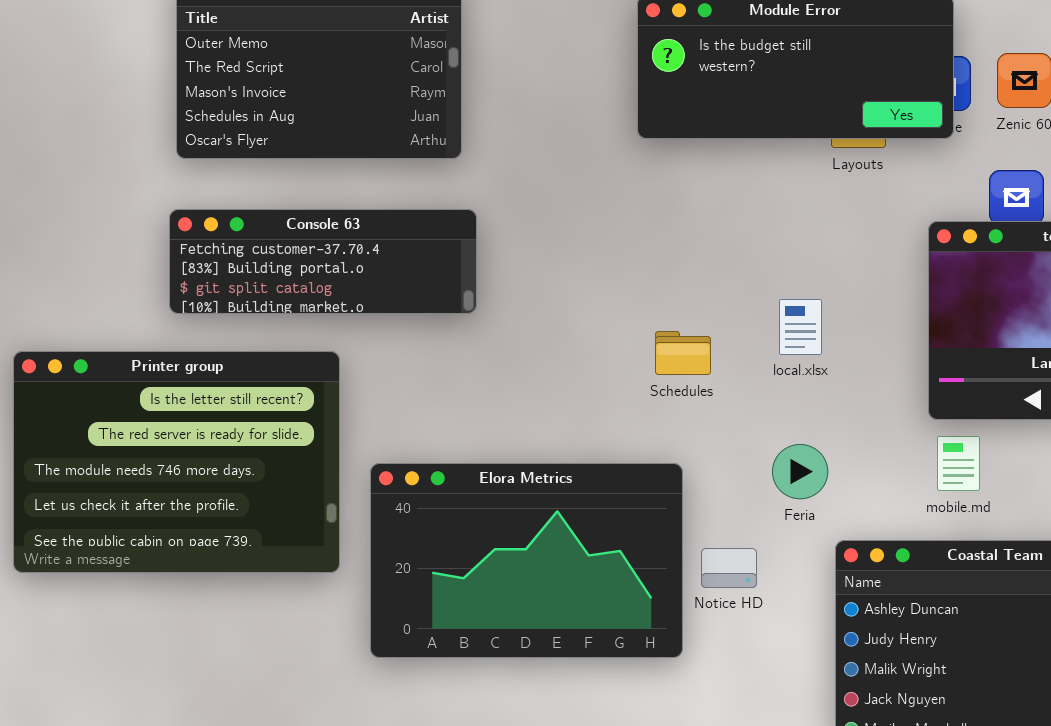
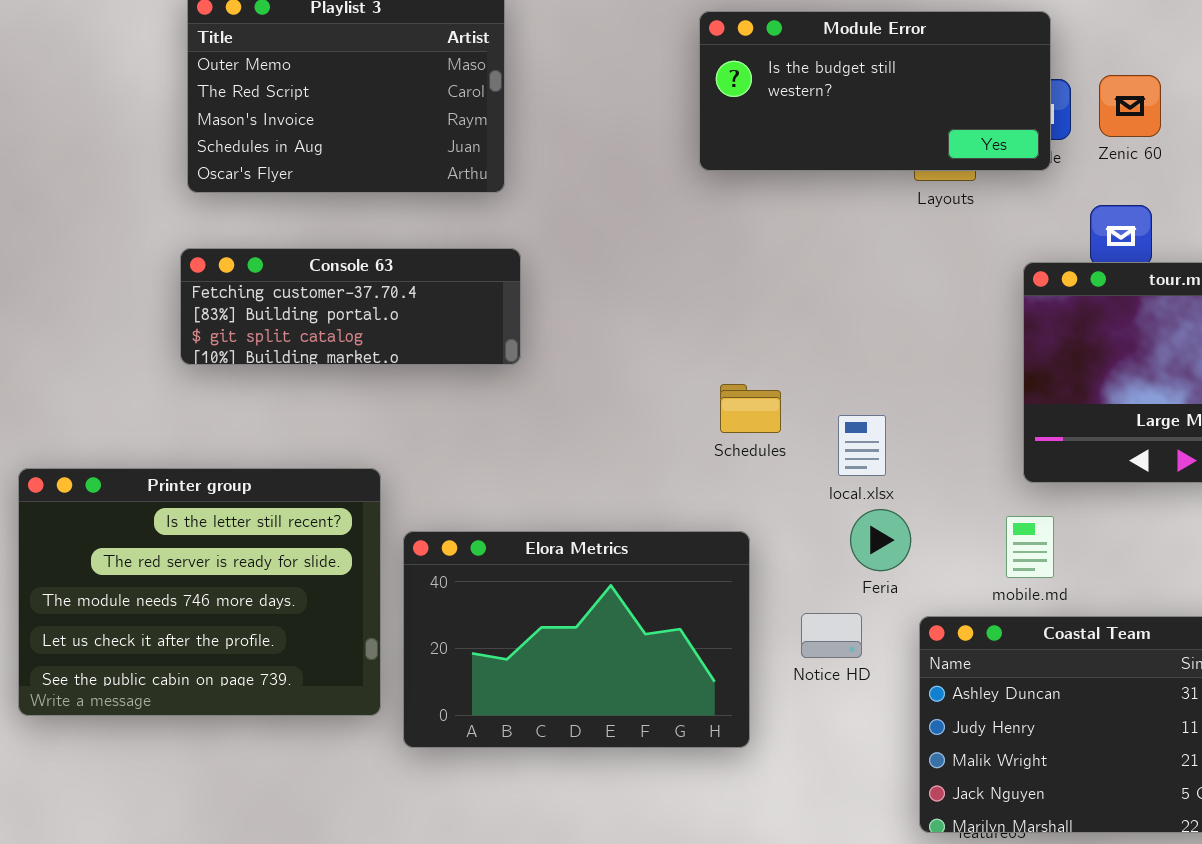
local.xlsx: [779,299,822,355] -> [838,415,886,476], moved
Printer group: [13,351,340,573] -> [18,468,381,716], moved
mobile.md: [937,436,980,491] -> [1006,516,1054,578], moved
Notice HD: [701,548,757,588] -> [801,613,862,658], moved

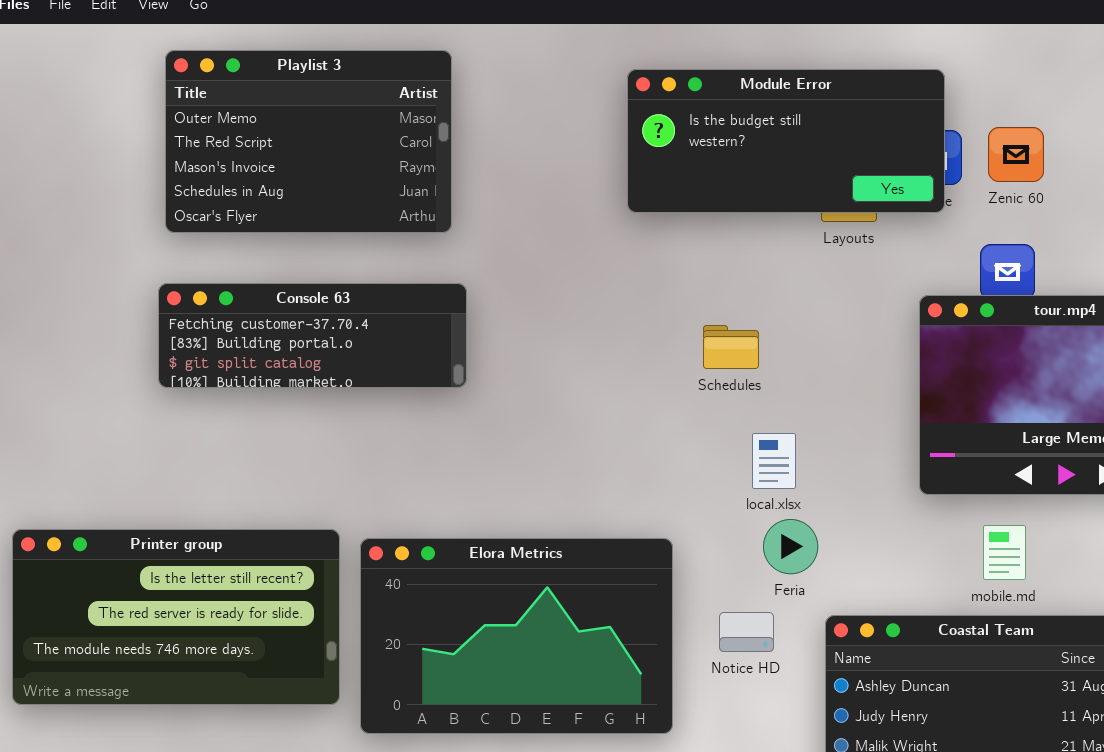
Schedules: [720,384,781,433] -> [703,325,759,369], moved
Printer group: [18,468,381,716] -> [12,529,340,705], resized
mobile.md: [1006,516,1054,578] -> [983,525,1026,580], moved

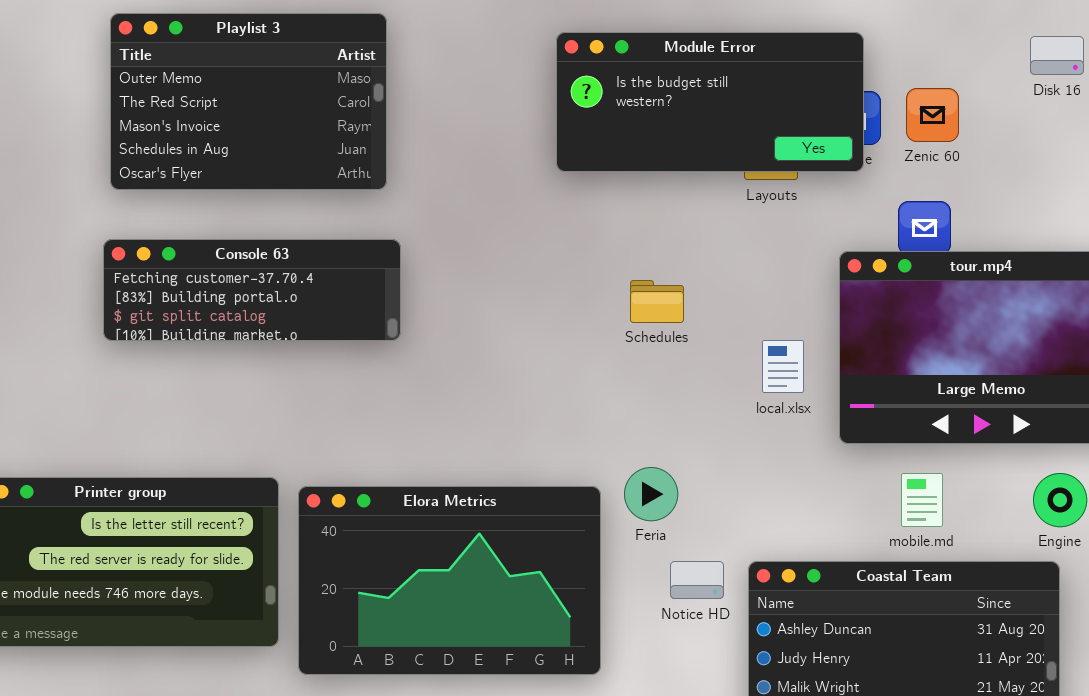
local.xlsx: [752,433,796,489] -> [762,340,804,393], moved
Feria: [763,519,818,574] -> [624,467,678,521], moved
Notice HD: [719,612,774,652] -> [670,561,724,599], moved

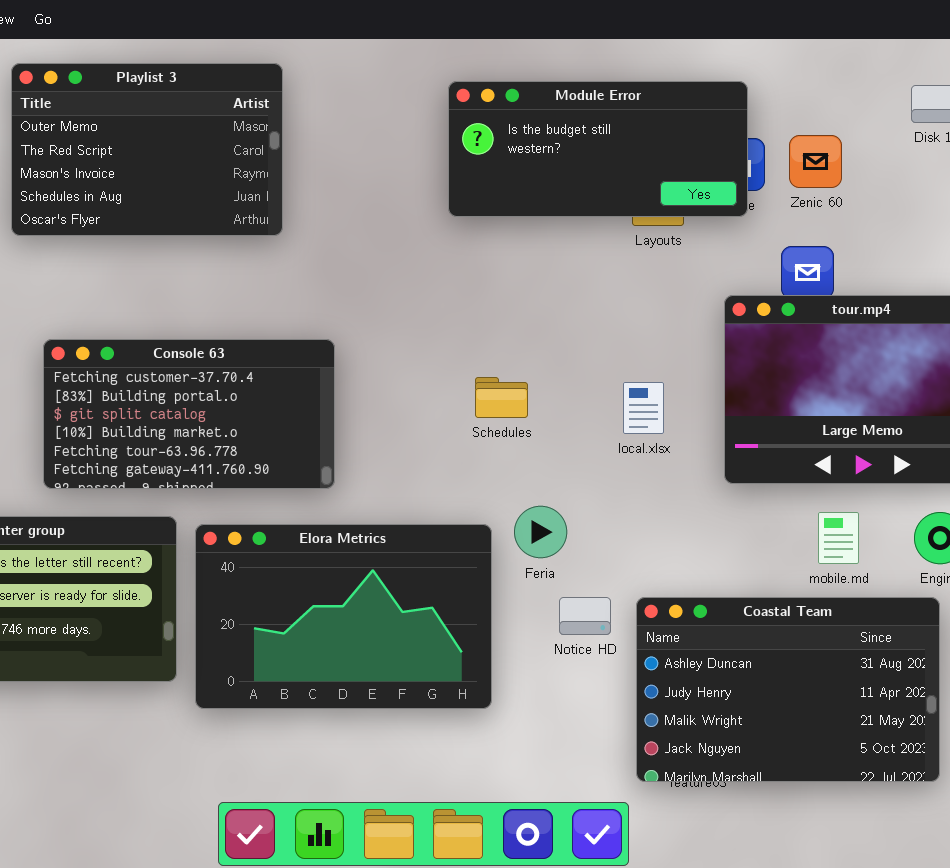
Console 63: [103,239,401,341] -> [43,339,335,489], moved, resized
Schedules: [630,280,684,323] -> [475,377,528,418], moved
local.xlsx: [762,340,804,393] -> [623,382,664,434], moved
mobile.md: [901,473,943,527] -> [818,512,859,564], moved

